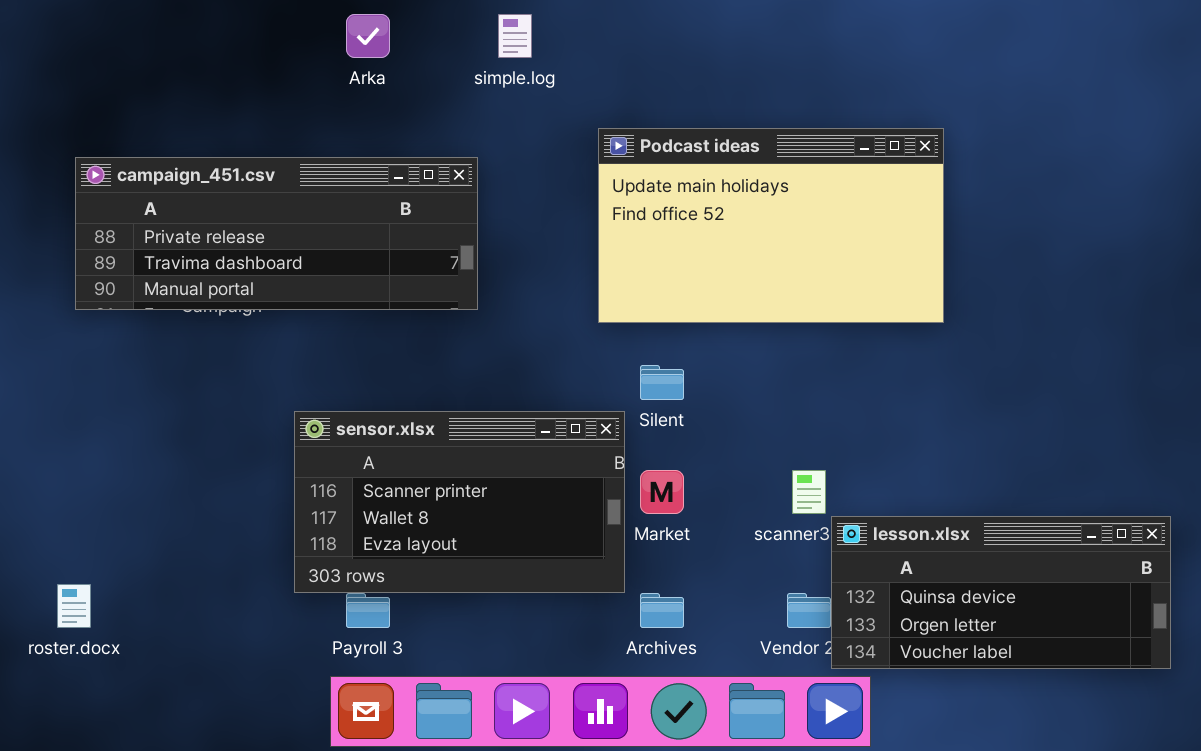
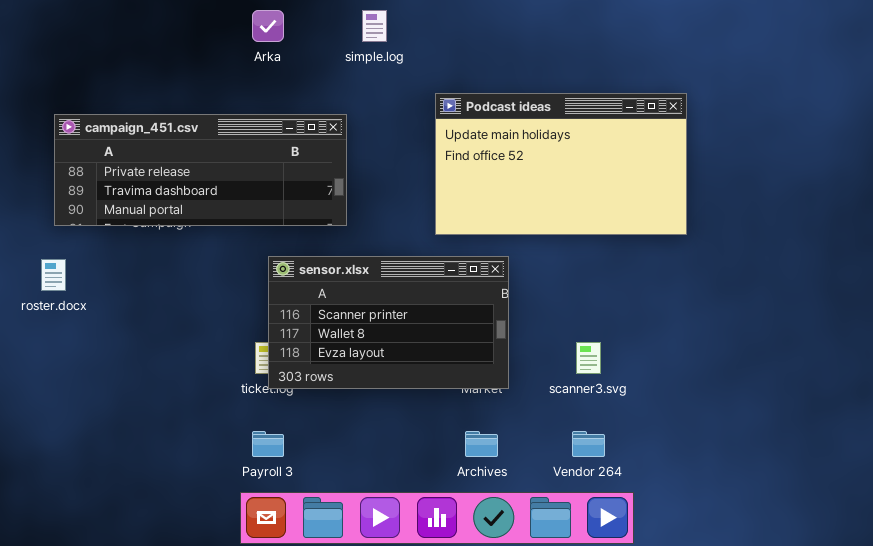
sensor.xlsx: [294,411,625,593] -> [268,256,509,389], moved
lesson.xlsx: [831,516,1171,669] -> none, closed
roster.docx: [57,584,91,628] -> [41,259,66,291], moved

